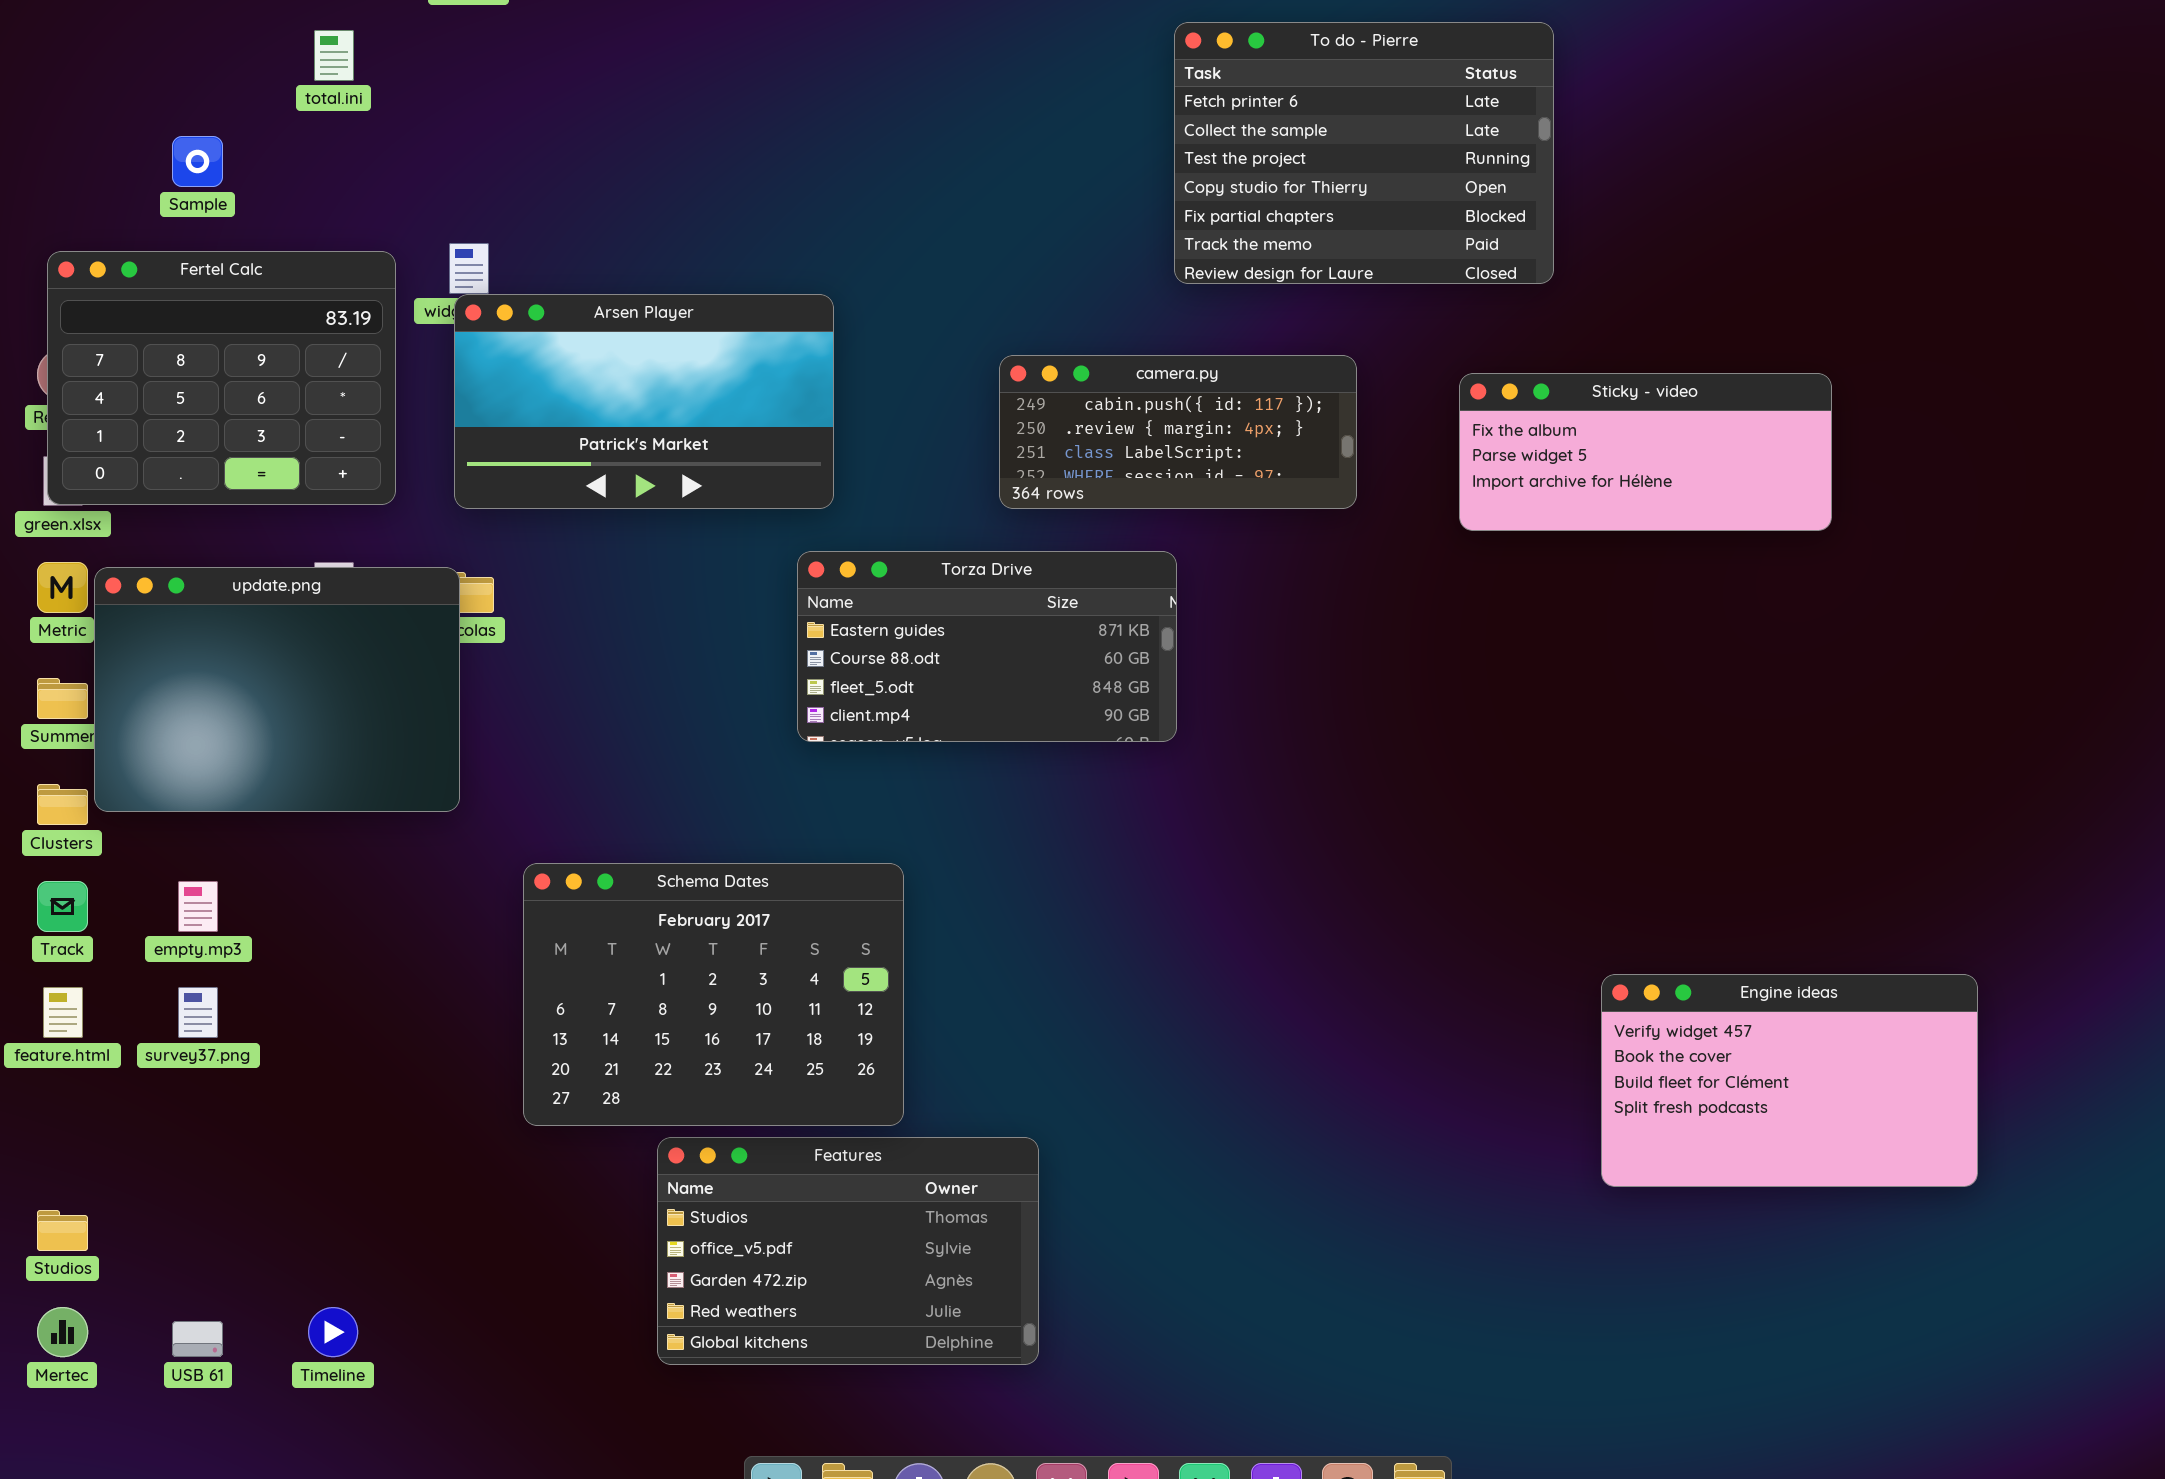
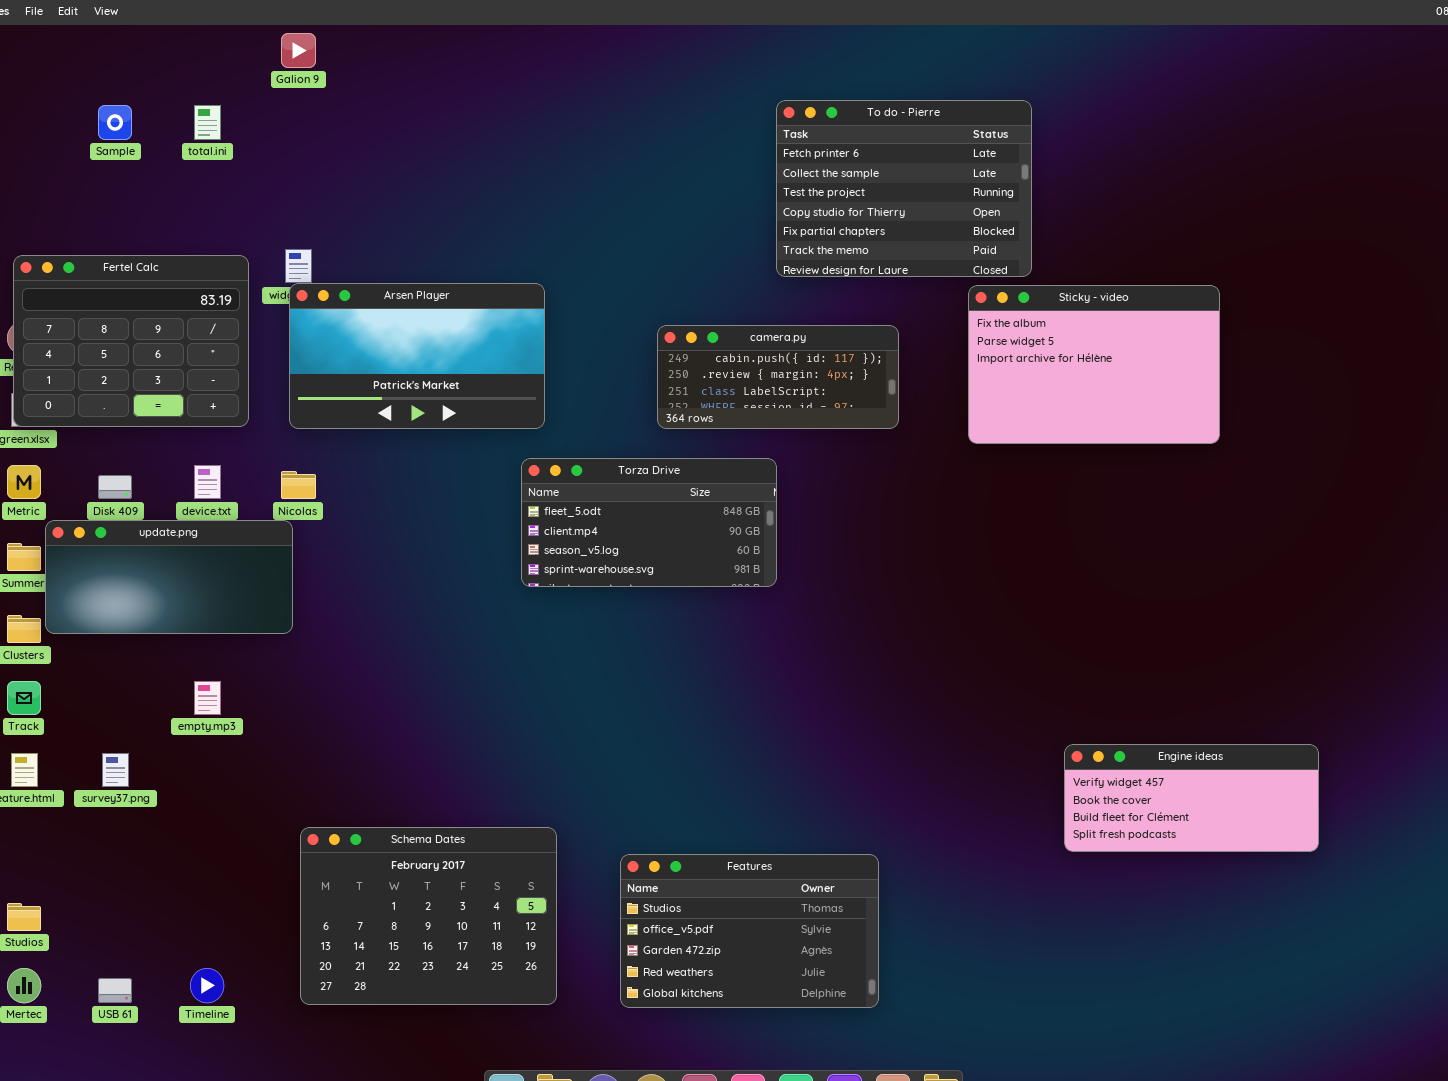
Sample: [172,136,223,187] -> [98,105,132,140], moved
Sticky - video: [1459,373,1832,531] -> [968,285,1220,444], resized
Torza Drive: [797,551,1177,742] -> [521,458,777,587], scrolled down 2 rows
update.png: [94,567,460,812] -> [45,520,293,634], resized
Schema Dates: [523,863,904,1126] -> [300,827,557,1005], moved
empty.mp3: [178,881,218,932] -> [194,681,221,715], moved
Engine ideas: [1601,974,1978,1187] -> [1064,744,1319,852], resized
Features: [657,1137,1039,1365] -> [620,854,879,1008], moved

